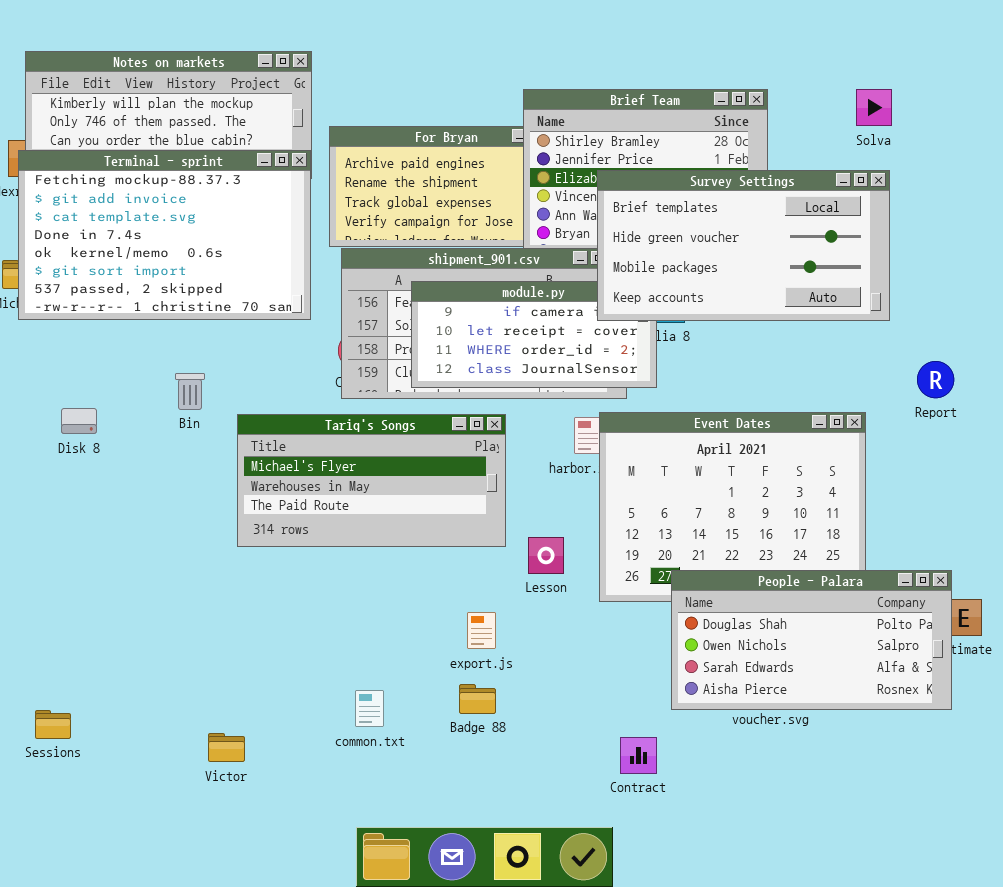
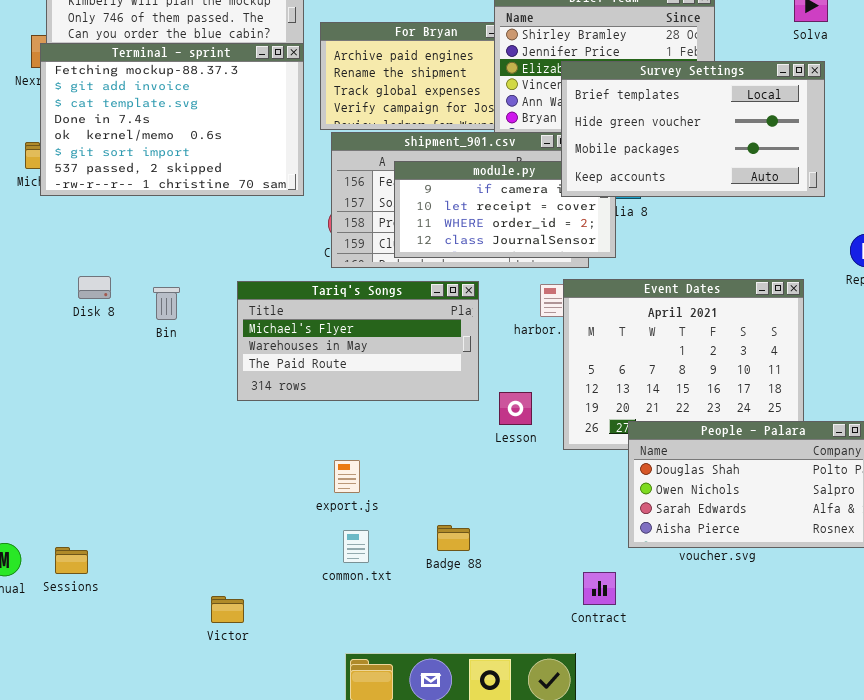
Bin: [175,373,205,410] -> [153,287,180,320], moved
export.js: [467,612,496,649] -> [334,460,360,493], moved
Victor: [208,733,245,762] -> [211,596,244,623], moved

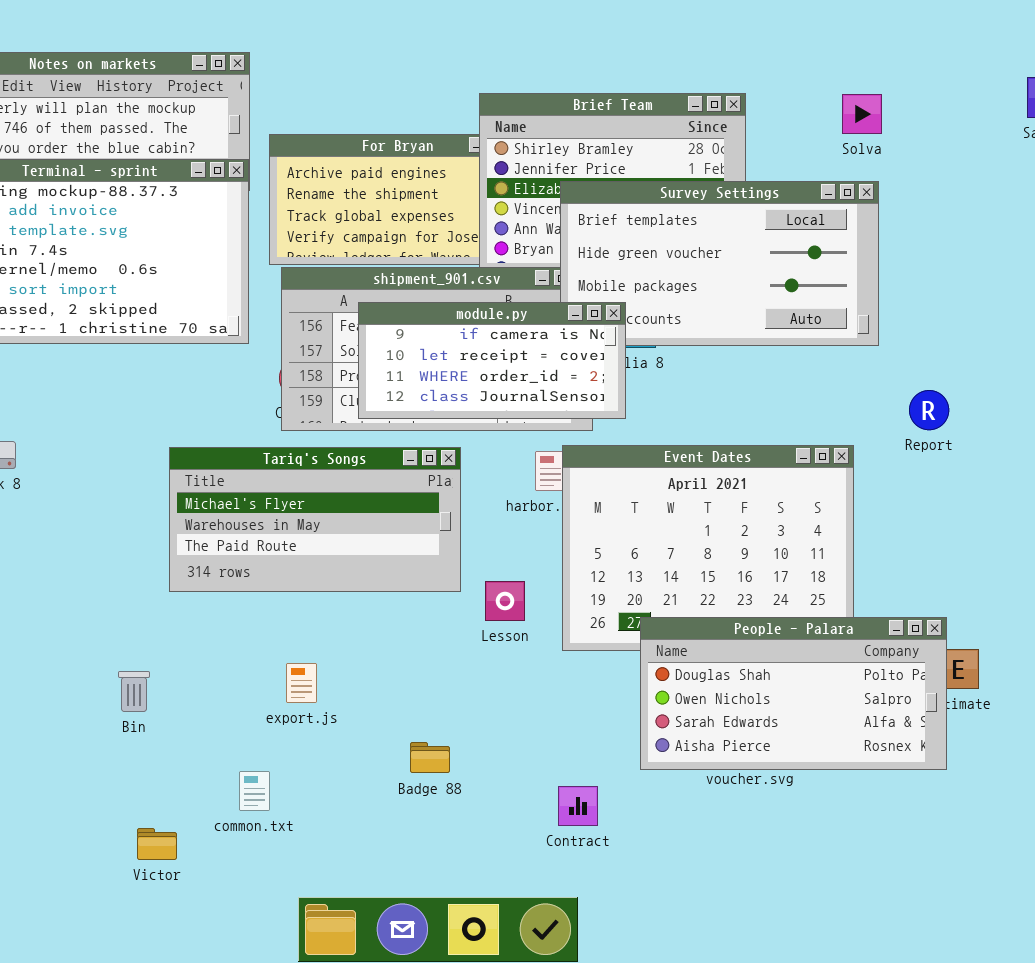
module.py: [394,161,616,258] -> [358,302,626,419], raised
Bin: [153,287,180,320] -> [118,671,150,712], moved
common.txt: [343,530,369,563] -> [239,771,270,811], moved
Contract: [583,572,616,605] -> [558,786,598,826], moved

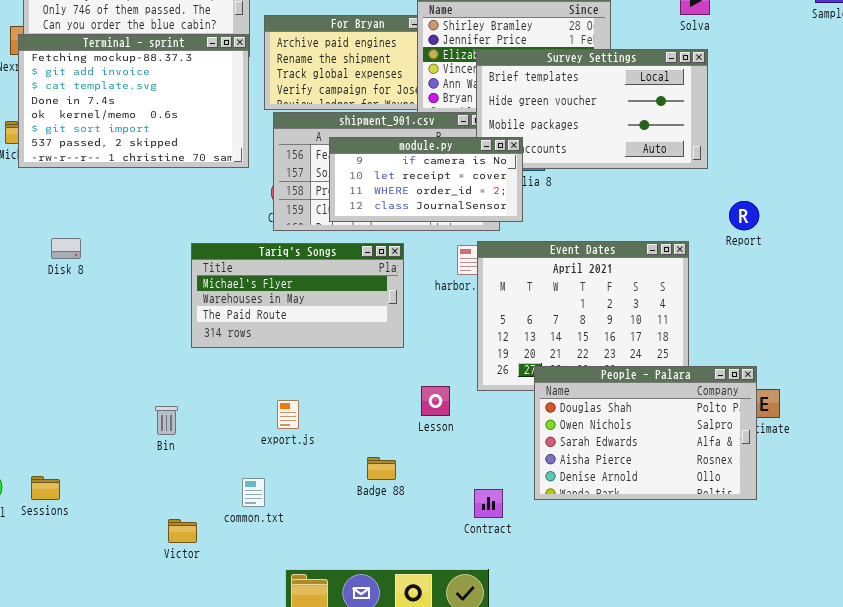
Lesson: [485,581,525,621] -> [421,386,450,416], moved
People - Palara: [640,617,947,770] -> [534,366,757,500], resized

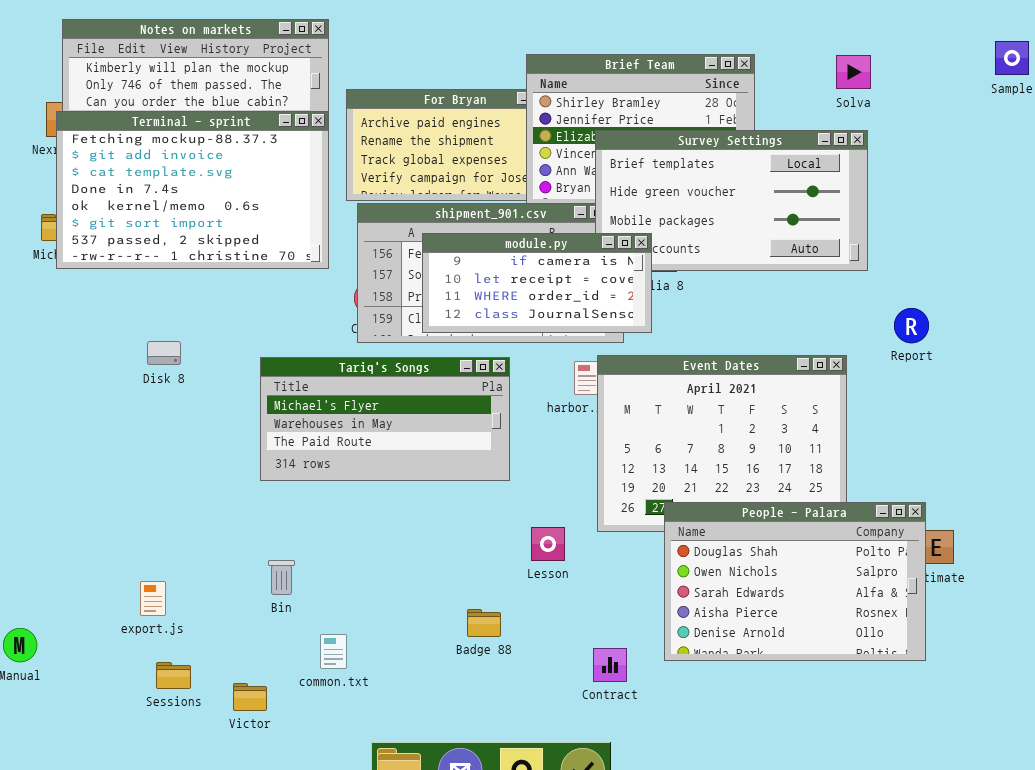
Disk 8: [51,238,81,259] -> [147,341,181,365], moved
export.js: [277,400,299,429] -> [140,581,166,616], moved
Bin: [155,406,178,435] -> [268,560,295,595], moved
Sessions: [31,476,60,500] -> [156,662,191,689], moved

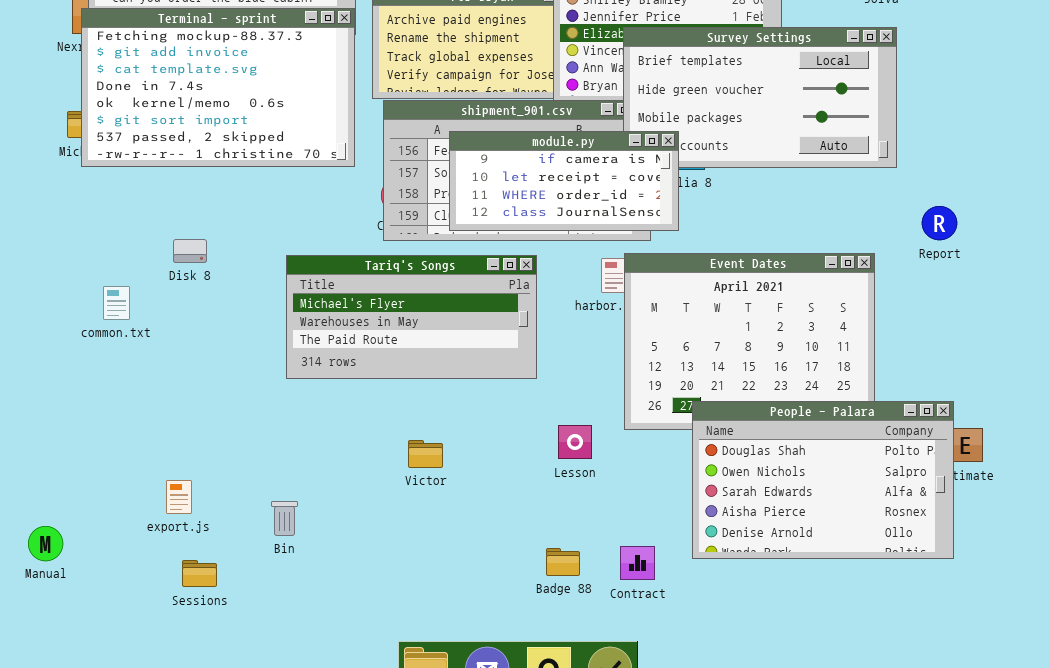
Bin: [268,560,295,595] -> [271,501,298,536], moved
Badge 88: [467,609,501,637] -> [546,548,580,576], moved
common.txt: [320,634,347,669] -> [103,286,130,320], moved
Victor: [233,683,267,711] -> [408,440,443,468], moved

